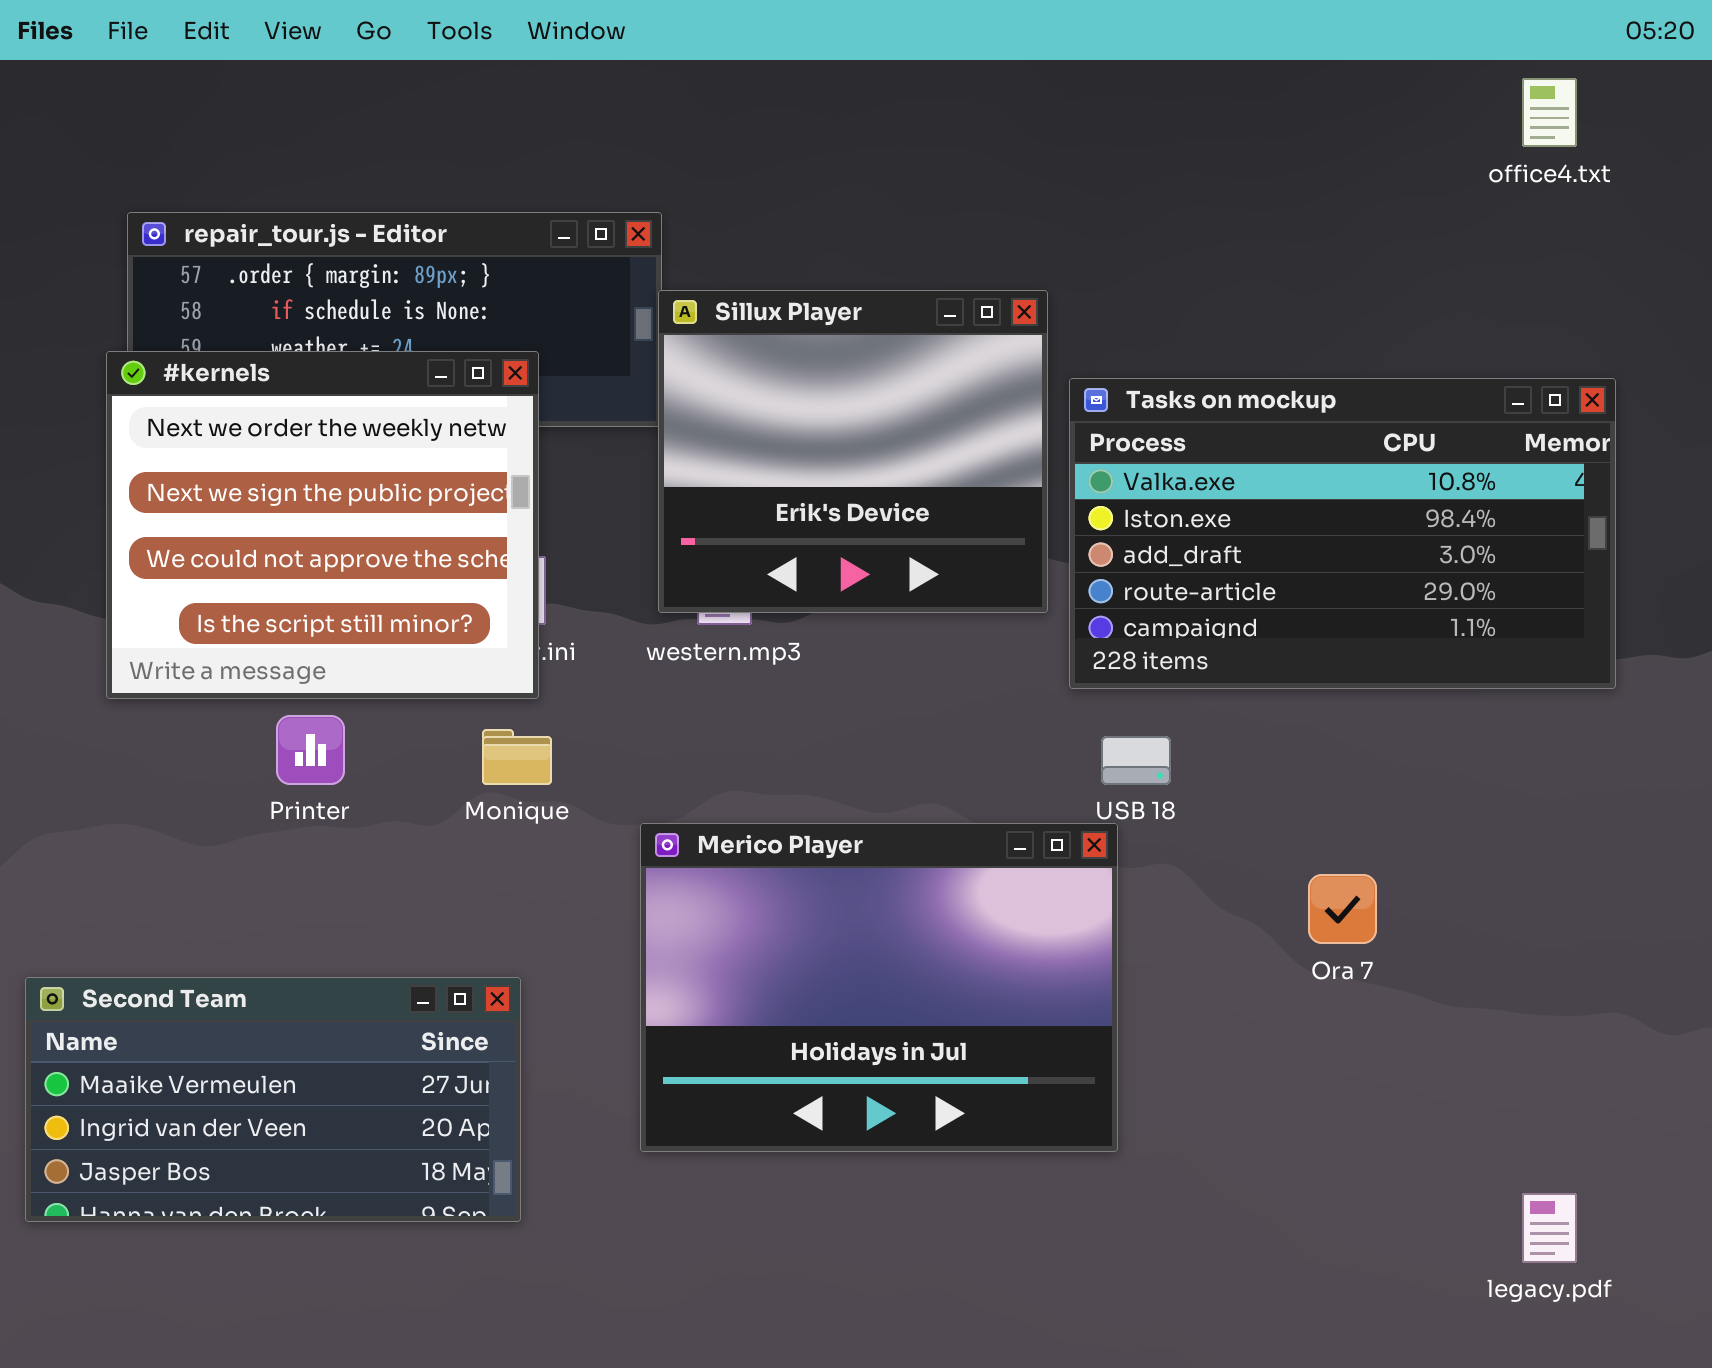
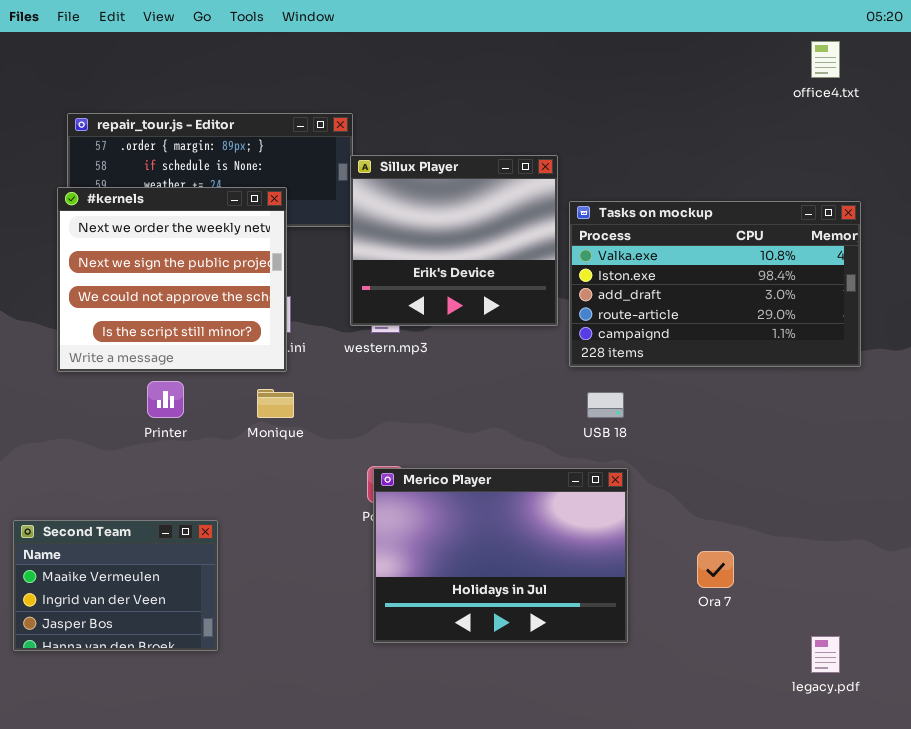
Merico Player: [640,823,1118,1152] -> [373,468,628,643], moved
Ora 7: [1308,874,1377,944] -> [697,551,734,588], moved
Second Team: [25,977,521,1222] -> [13,520,218,651], resized

